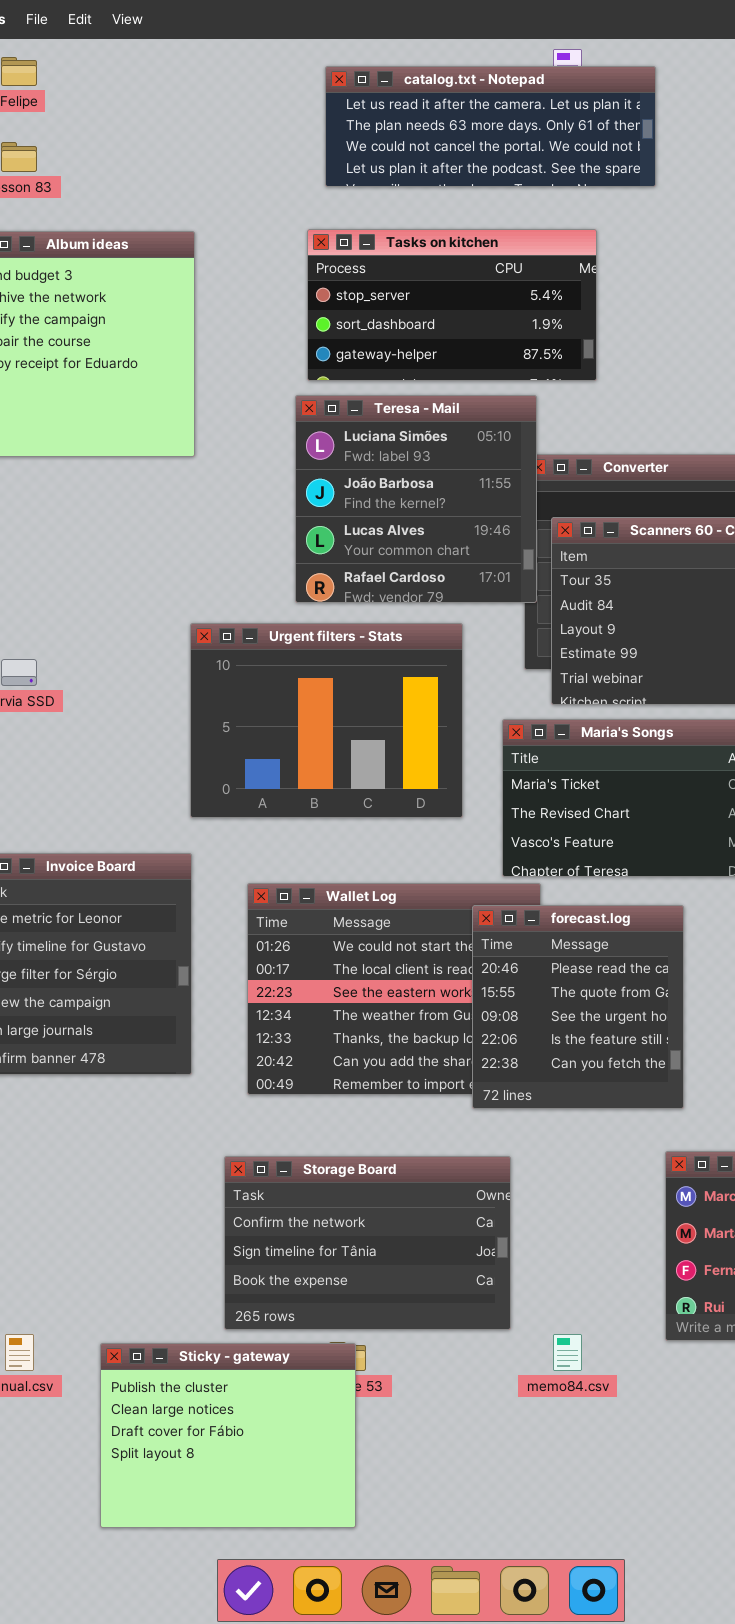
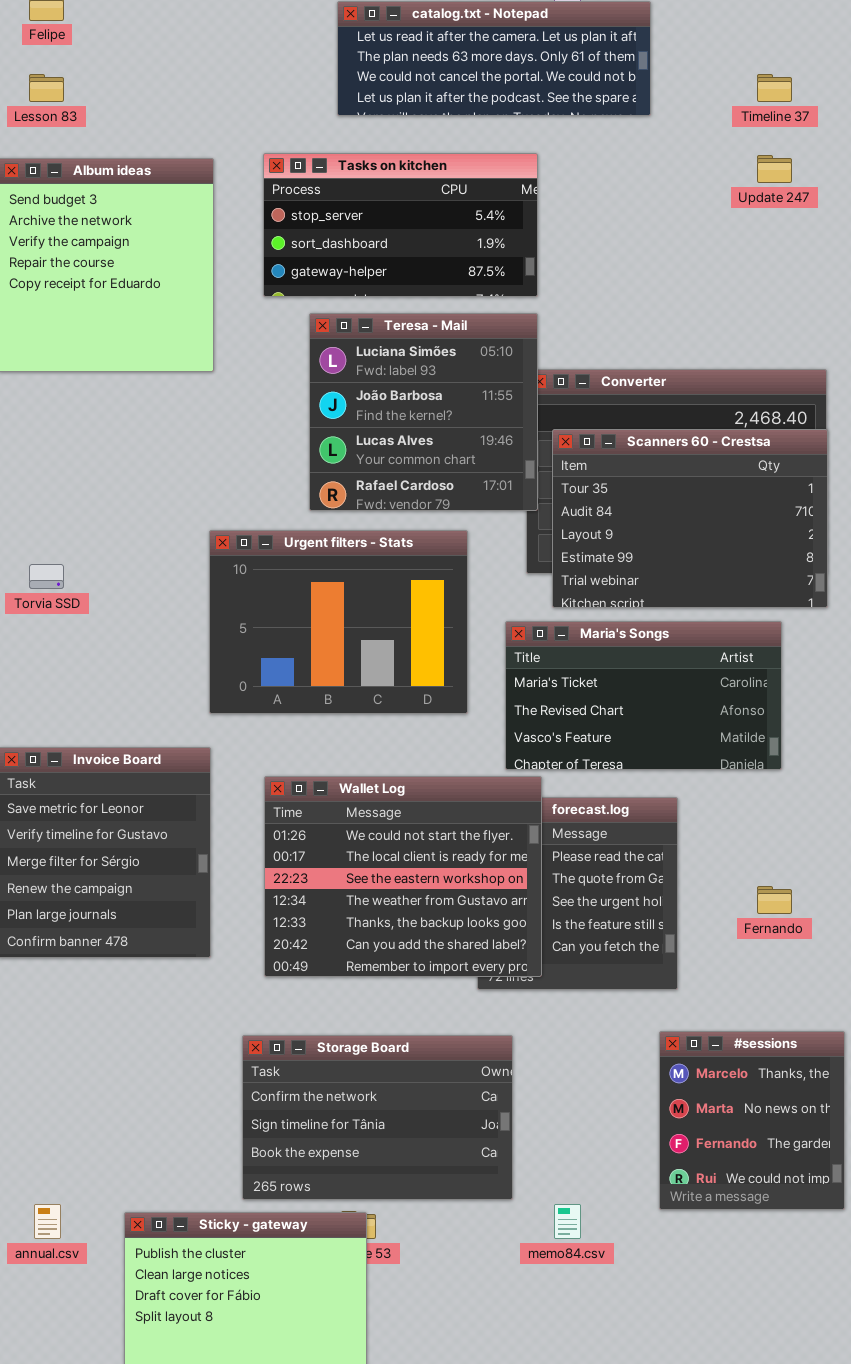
Tasks on kitchen: [307,229,597,381] -> [263,153,538,297], moved
Wallet Log: [247,883,541,1095] -> [264,776,542,977], raised

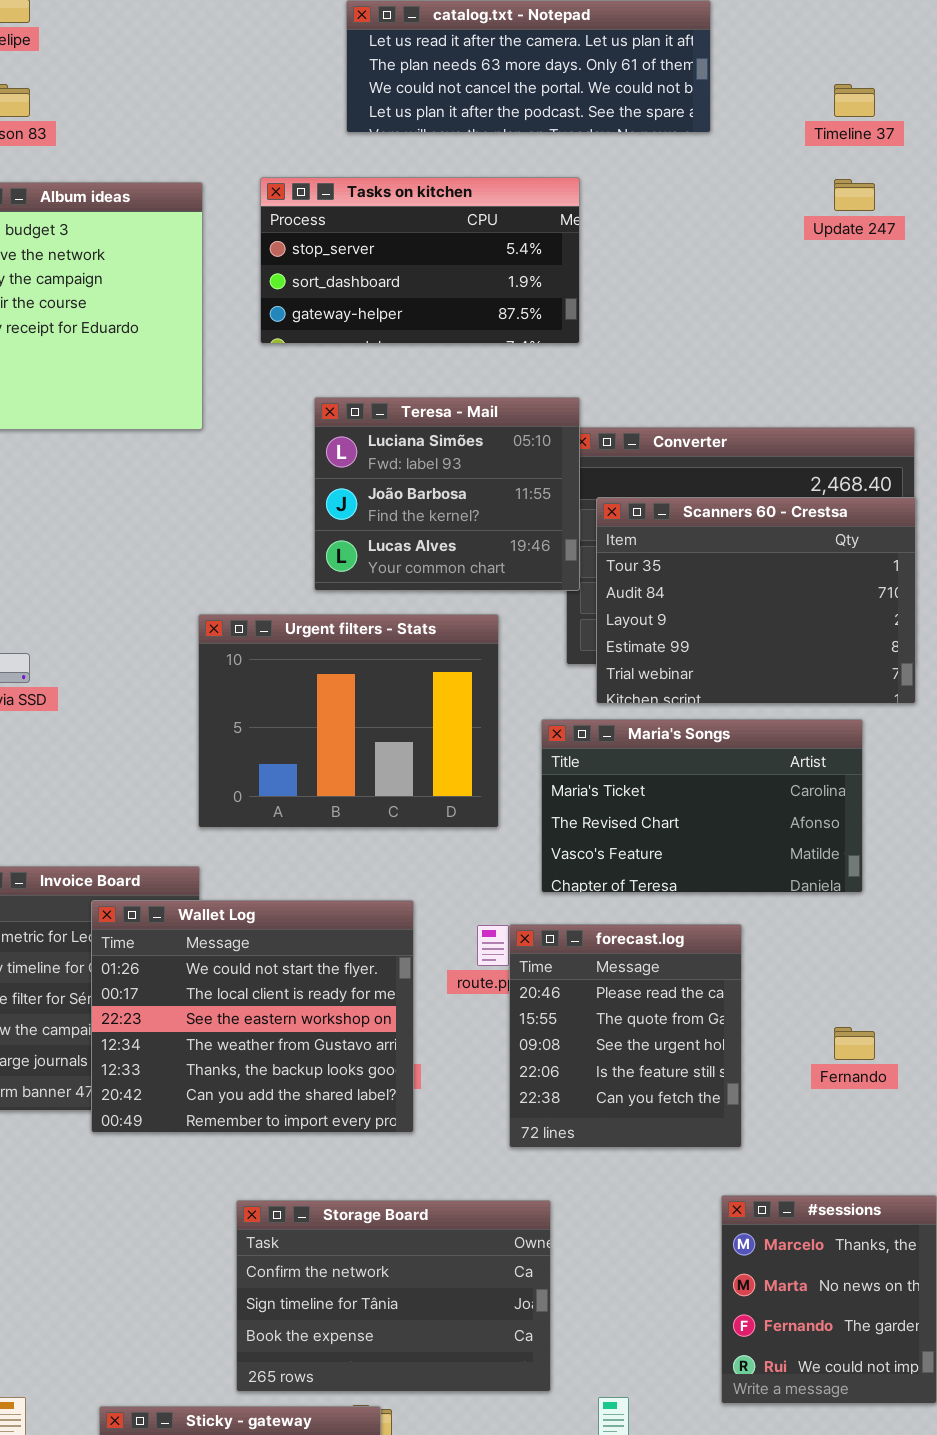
Teresa - Mail: [309,313,538,511] -> [314,397,580,591], resized
Wallet Log: [264,776,542,977] -> [91,900,414,1133], moved

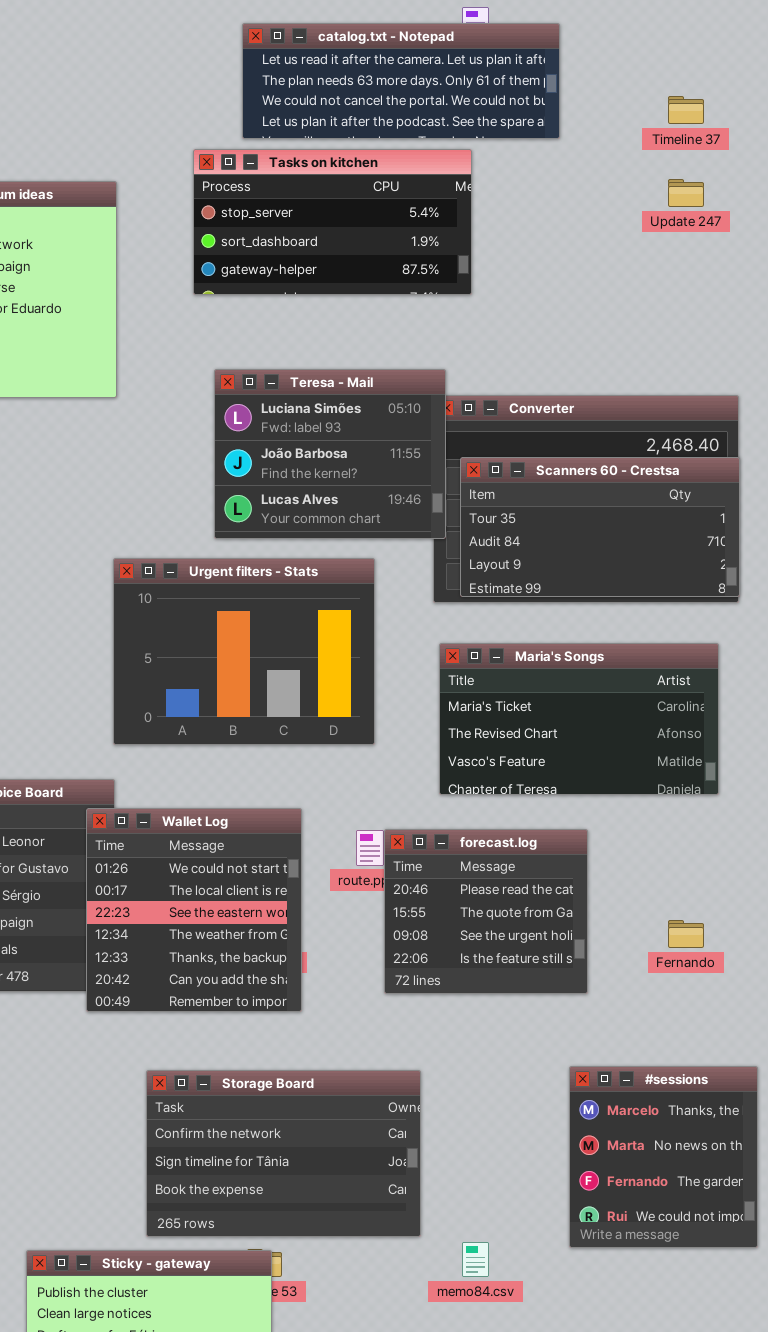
Tasks on kitchen: [260,177,580,344] -> [193,149,472,295], moved
Scanners 60 - Crestsa: [596,497,916,704] -> [460,457,740,597], resized
Maria's Songs: [541,719,863,893] -> [439,643,719,795], moved
Wallet Log: [91,900,414,1133] -> [86,808,302,1012], resized
forecast.log: [509,924,742,1148] -> [384,829,588,994], resized

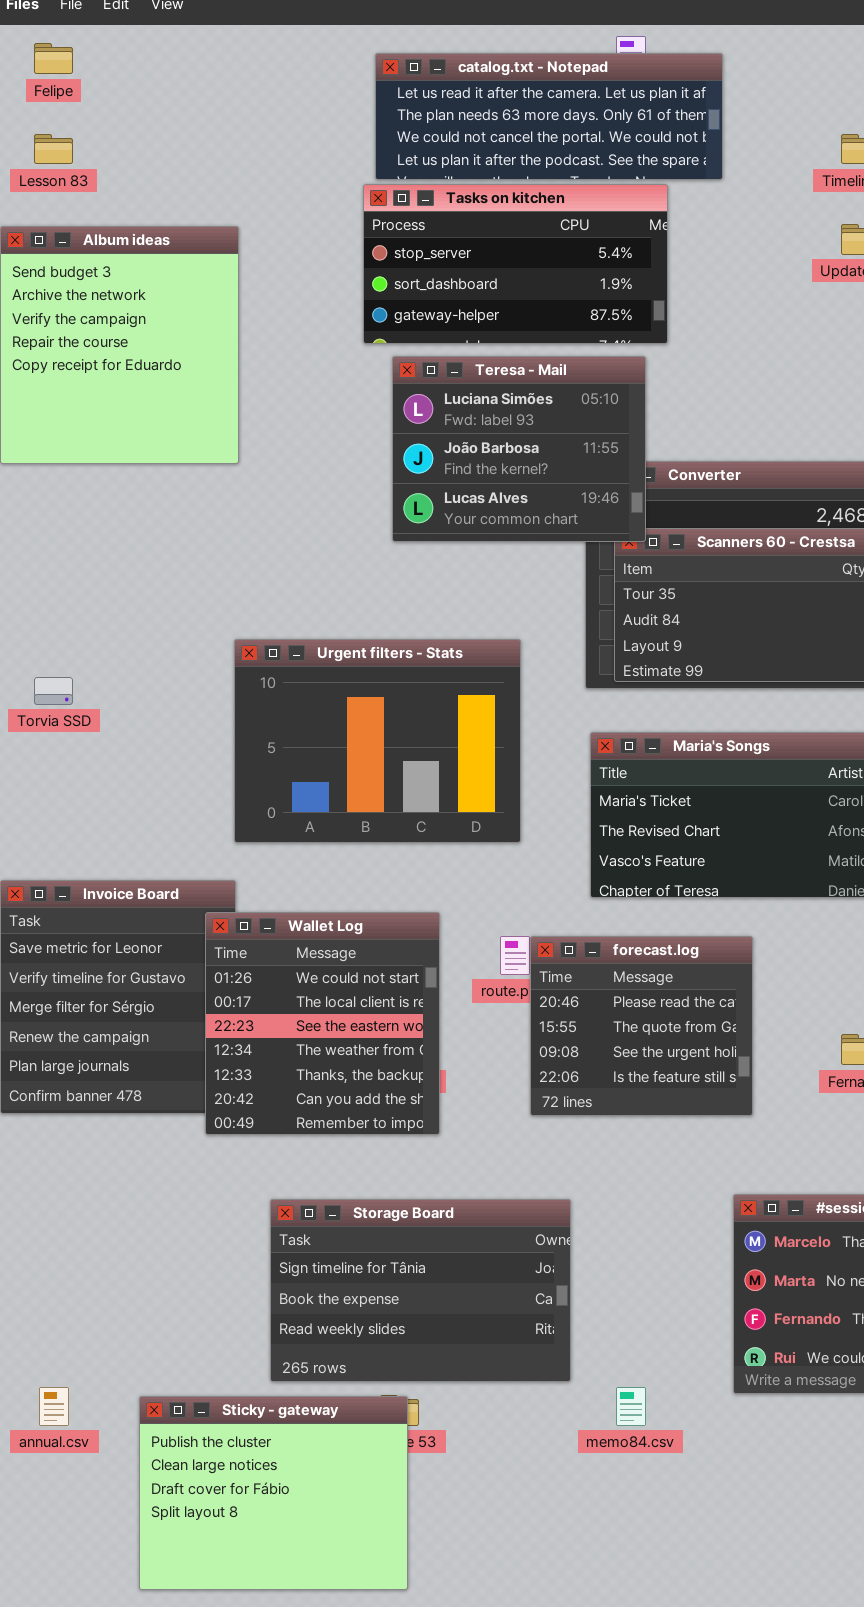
Tasks on kitchen: [193,149,472,295] -> [363,184,668,344], moved
Teresa - Mail: [214,369,446,539] -> [392,356,646,542], moved
Storage Board: [146,1070,421,1237] -> [270,1199,571,1382], scrolled down 1 row

